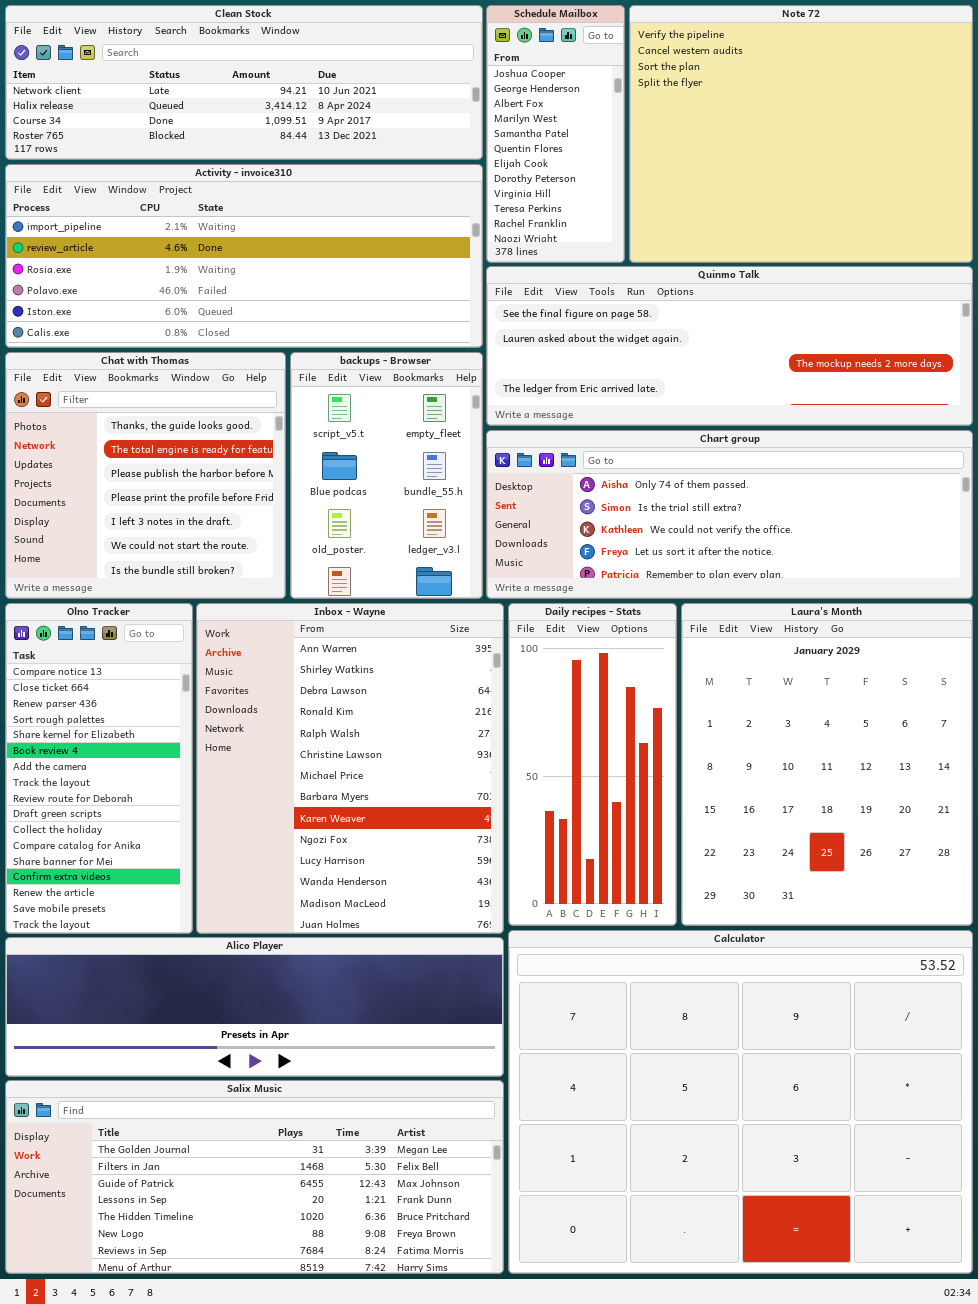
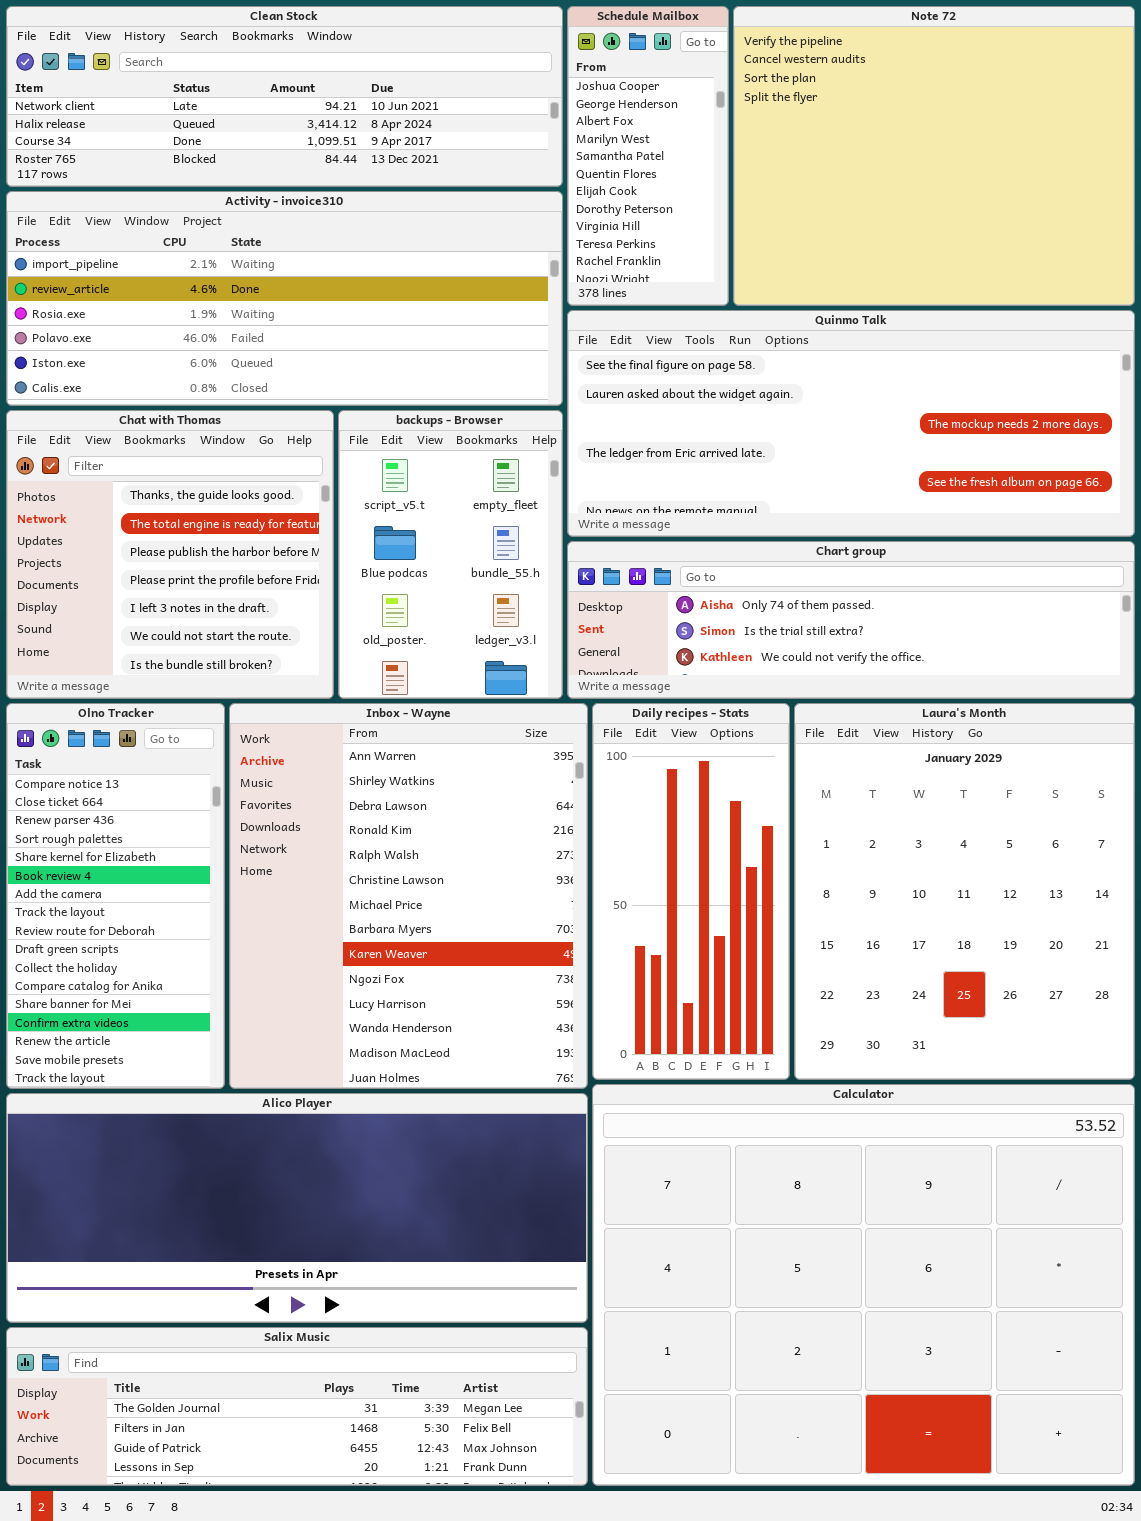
Quinmo Talk: [486,266,973,426] -> [567,310,1135,537], resized
Chart group: [486,430,973,599] -> [567,541,1135,699], resized
Alico Player: [5,937,504,1077] -> [6,1093,588,1323], resized
Salix Music: [5,1080,504,1274] -> [6,1327,588,1486], resized

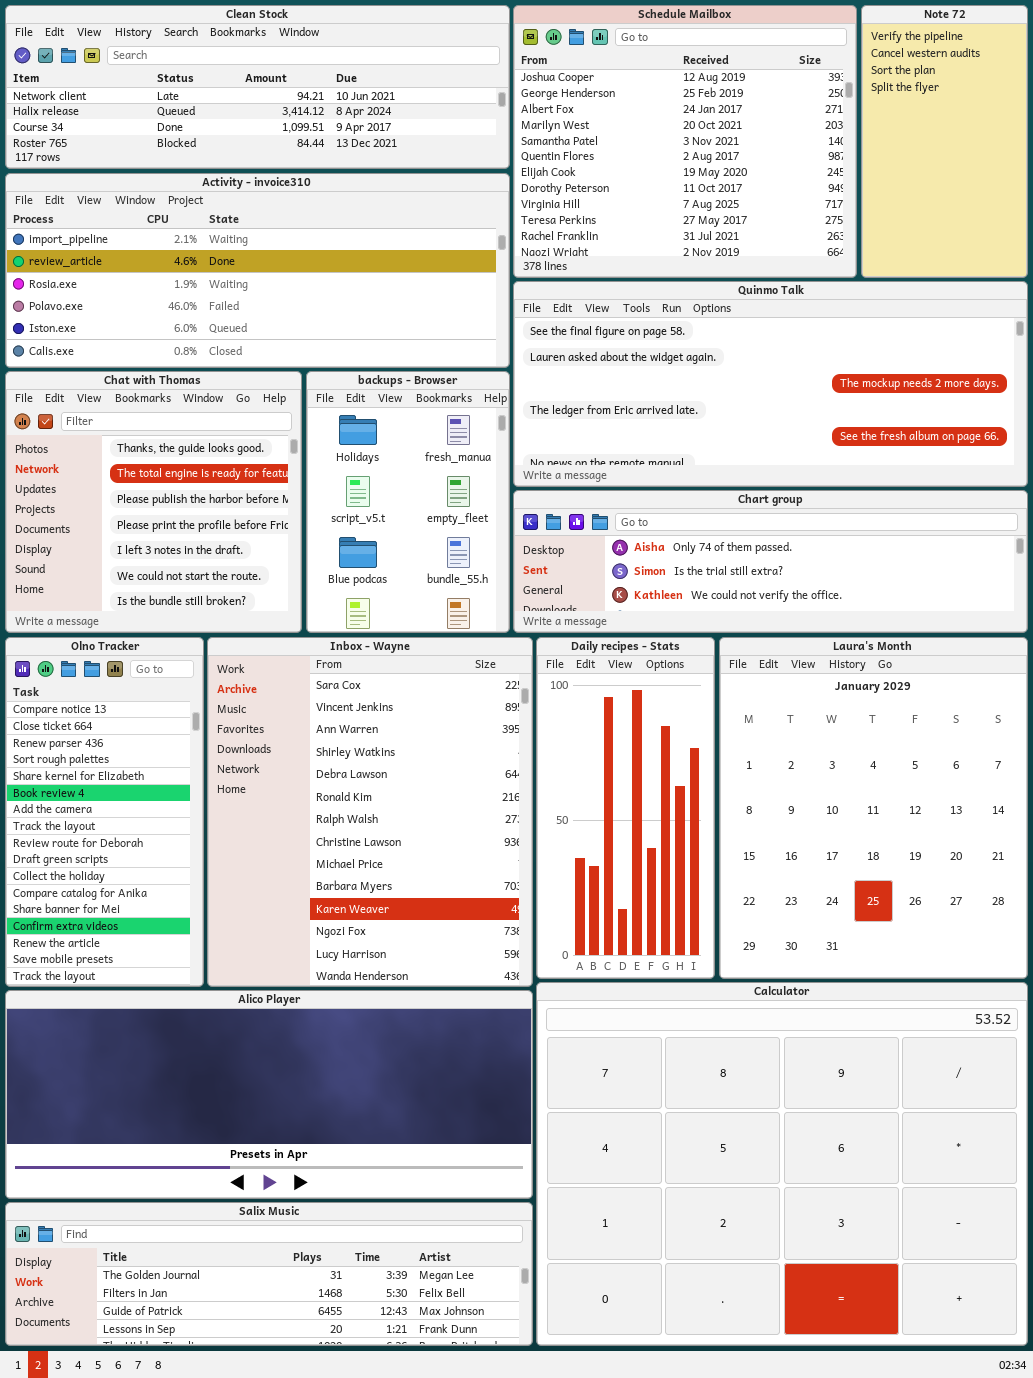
Schedule Mailbox: [567,6,729,306] -> [513,5,857,278], resized
Note 72: [733,6,1135,306] -> [861,5,1028,278], resized
backups - Browser: [338,410,563,699] -> [306,371,510,633], scrolled up 1 row
Inbox - Wayne: [229,703,588,1089] -> [207,637,533,987], scrolled up 2 rows

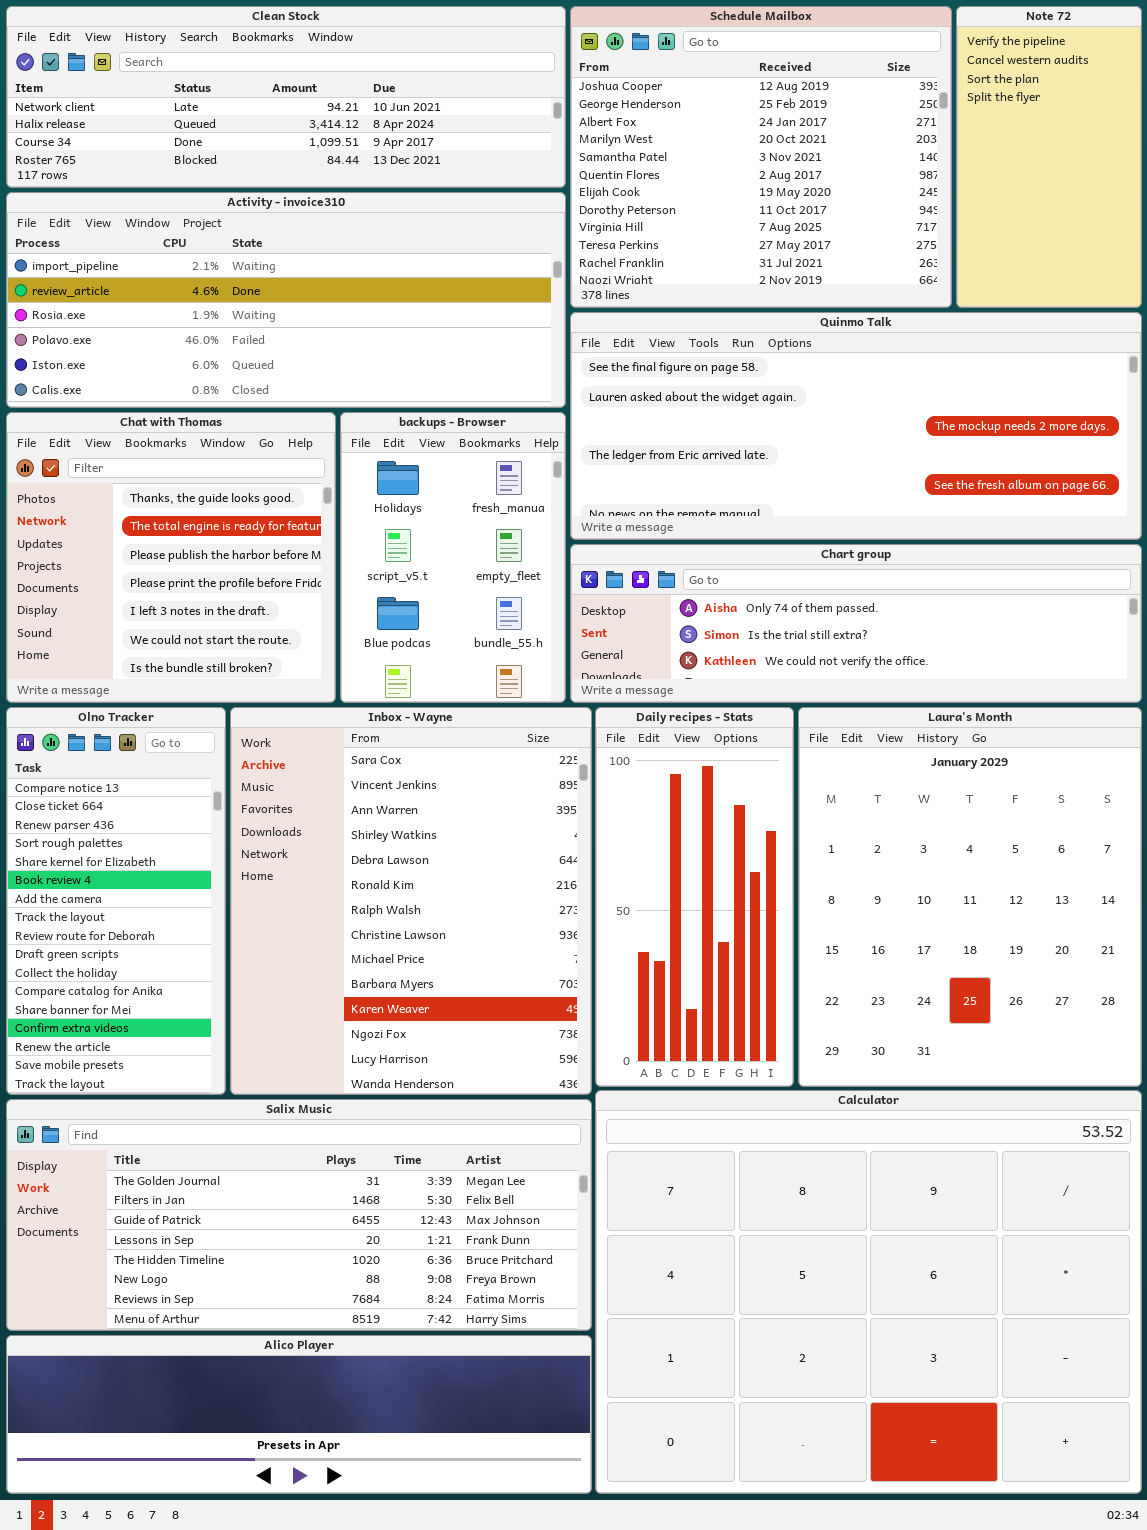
Alico Player: [5,990,533,1199] -> [6,1335,592,1494], moved, resized
Salix Music: [5,1202,533,1346] -> [6,1099,592,1331], moved, resized

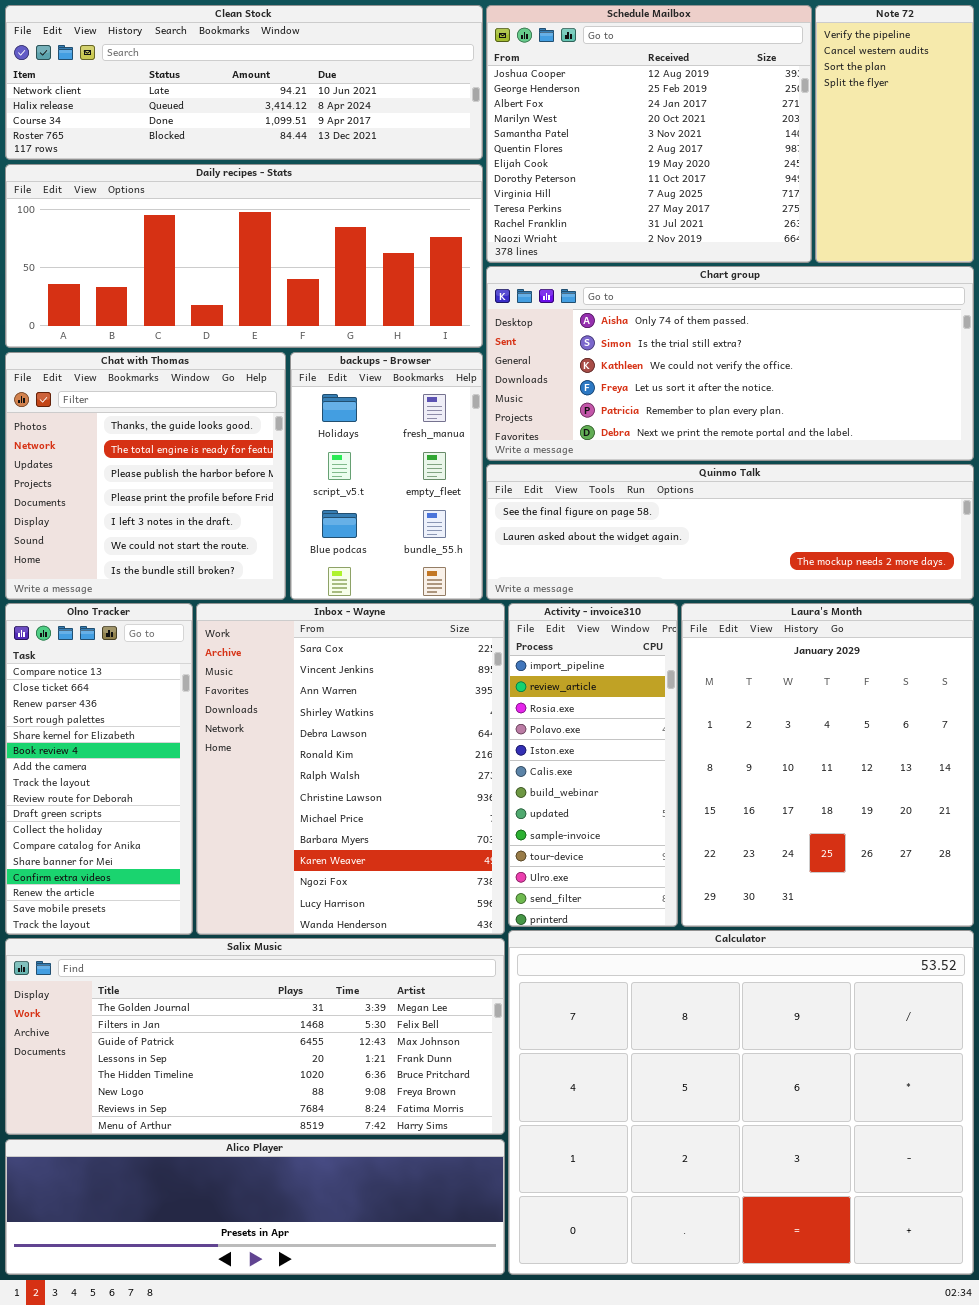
Activity - invoice310: [6,192,566,408] -> [508,603,678,927], moved, resized
Quinmo Talk: [570,312,1142,540] -> [486,464,974,600], moved, resized
Chart group: [570,544,1142,703] -> [486,266,974,461], moved, resized
Daily recipes - Stats: [595,707,794,1087] -> [5,164,483,348], moved, resized

